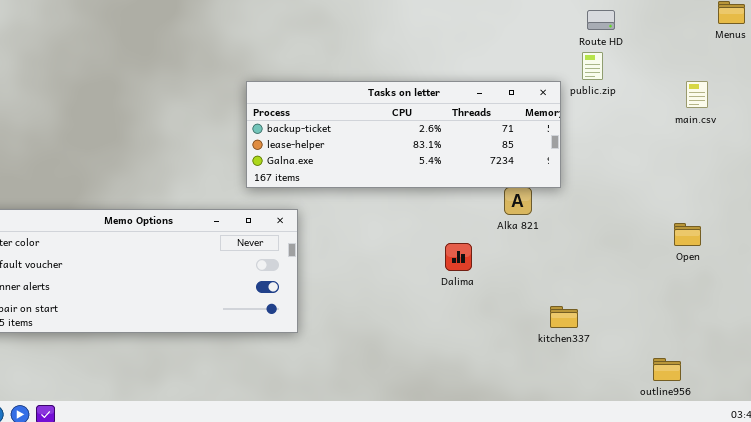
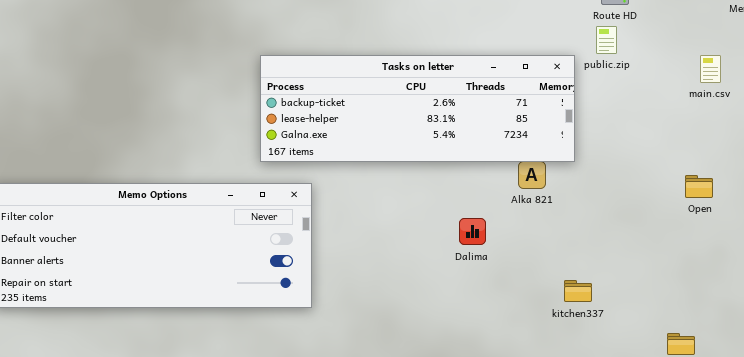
Open: [674,223,701,246] -> [685,175,713,198], moved

